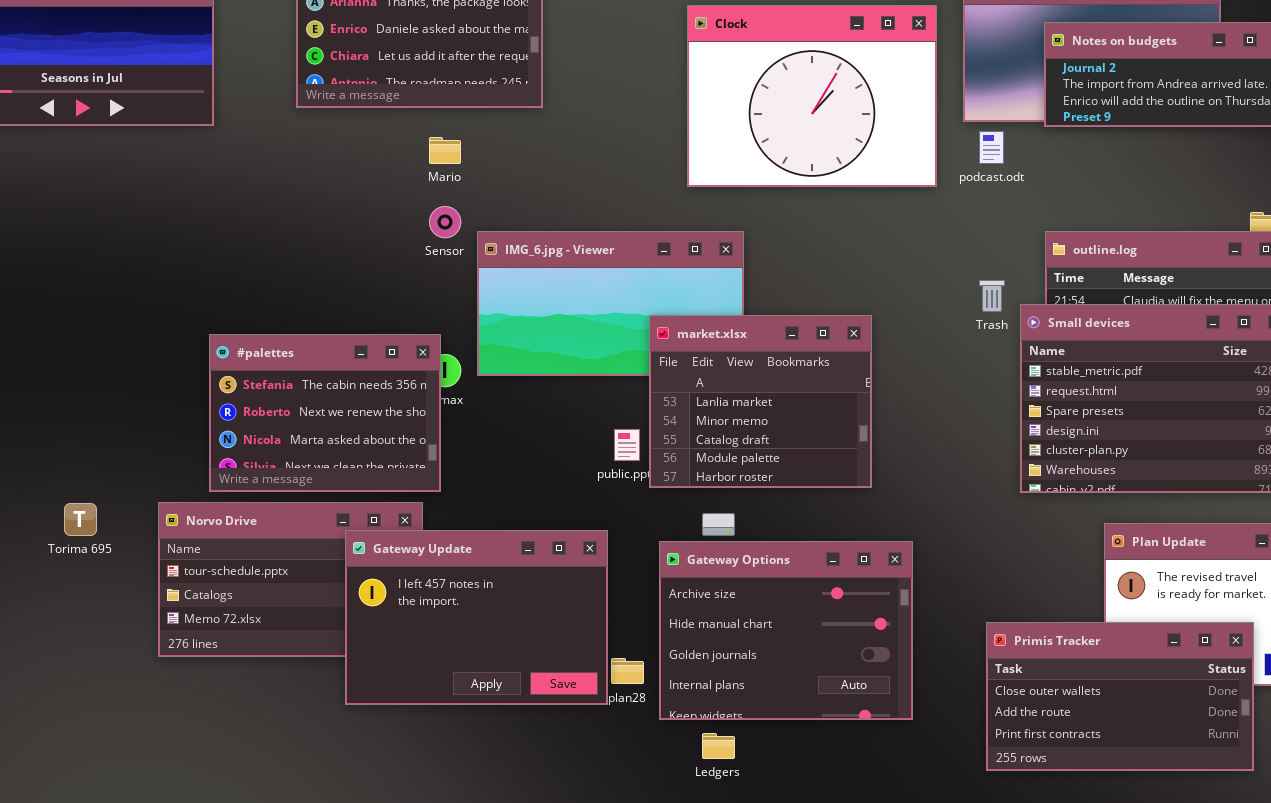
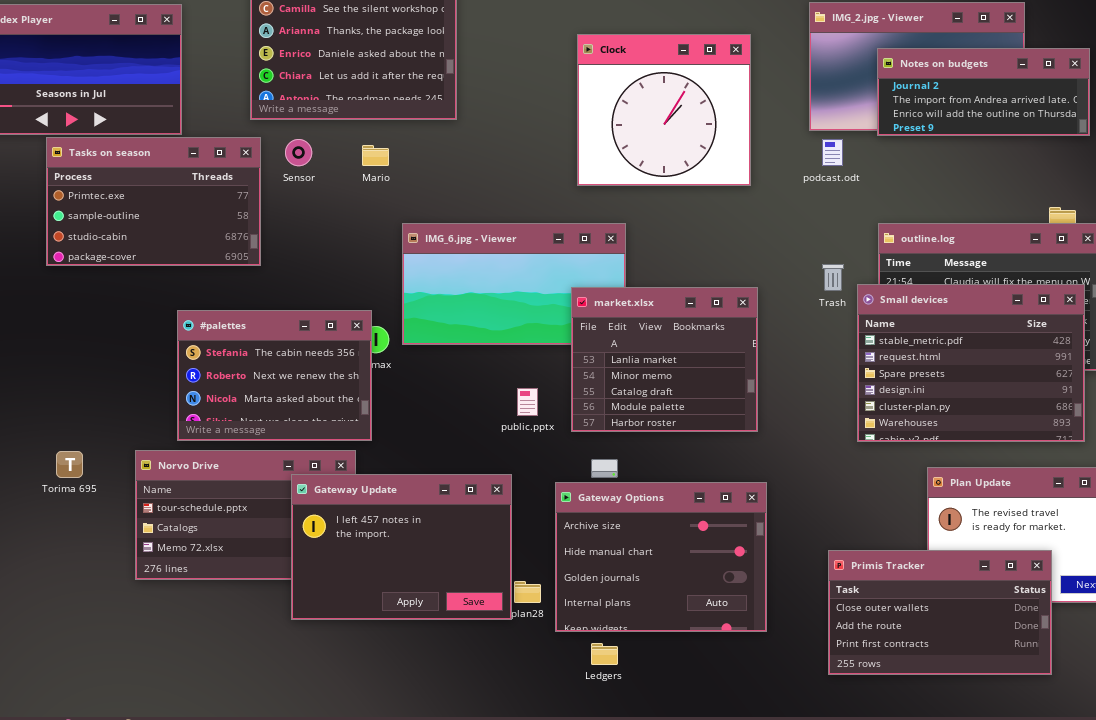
Clock: [687,5,937,187] -> [577,34,751,186], resized
Tasks on season: none -> [46,137,261,266], opened
Sensor: [429,206,461,238] -> [285,139,312,166], moved
market.xlsx: [649,315,872,488] -> [571,287,758,432], moved

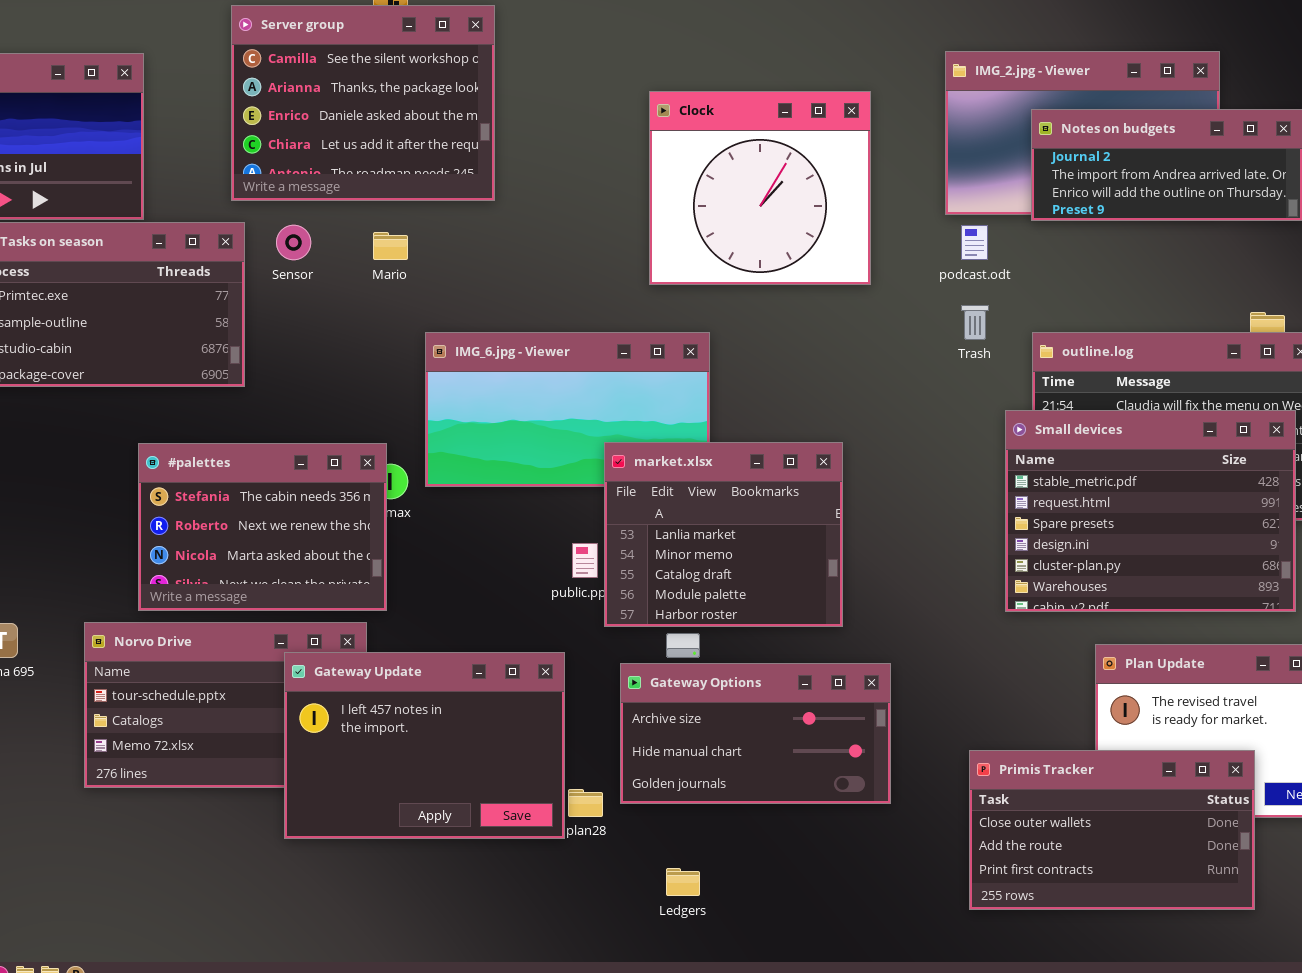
Trash: [822,264,844,291] -> [961,305,989,340], moved
market.xlsx: [571,287,758,432] -> [604,442,843,627], moved
Gateway Options: [555,482,767,632] -> [620,663,891,804], resized

